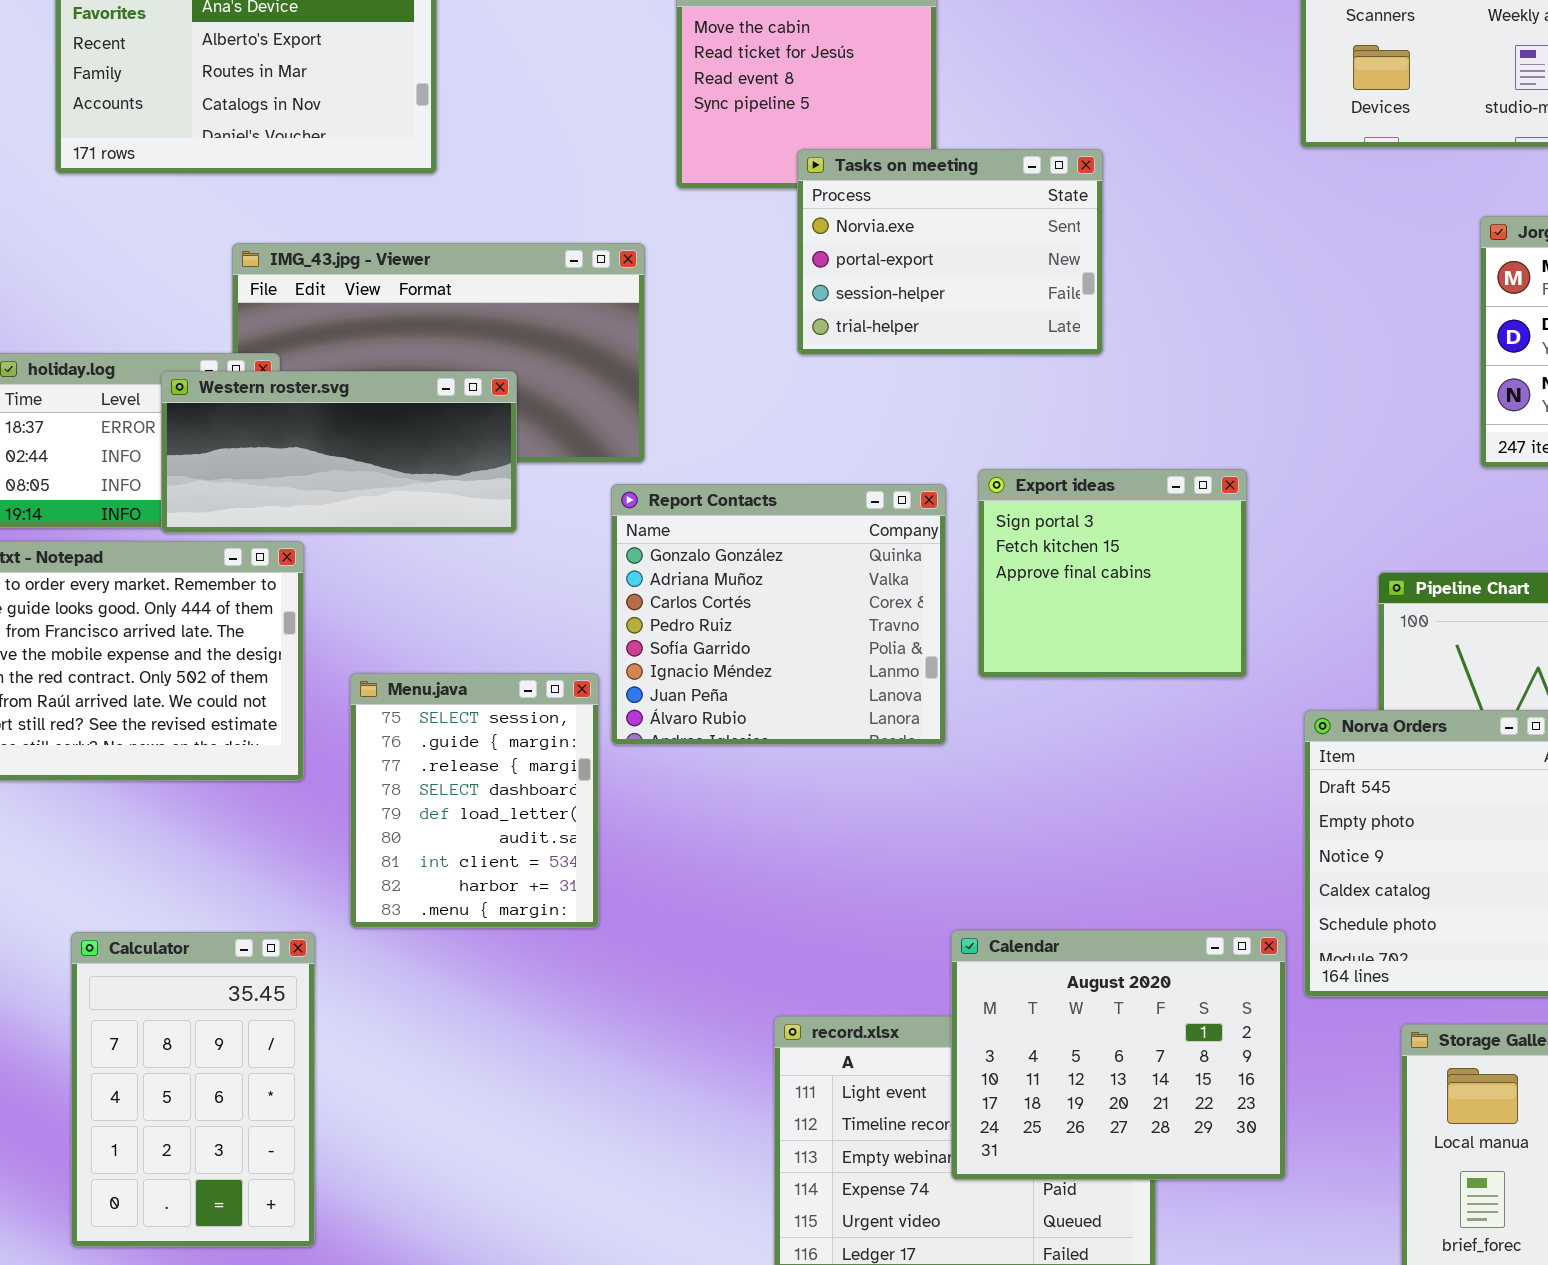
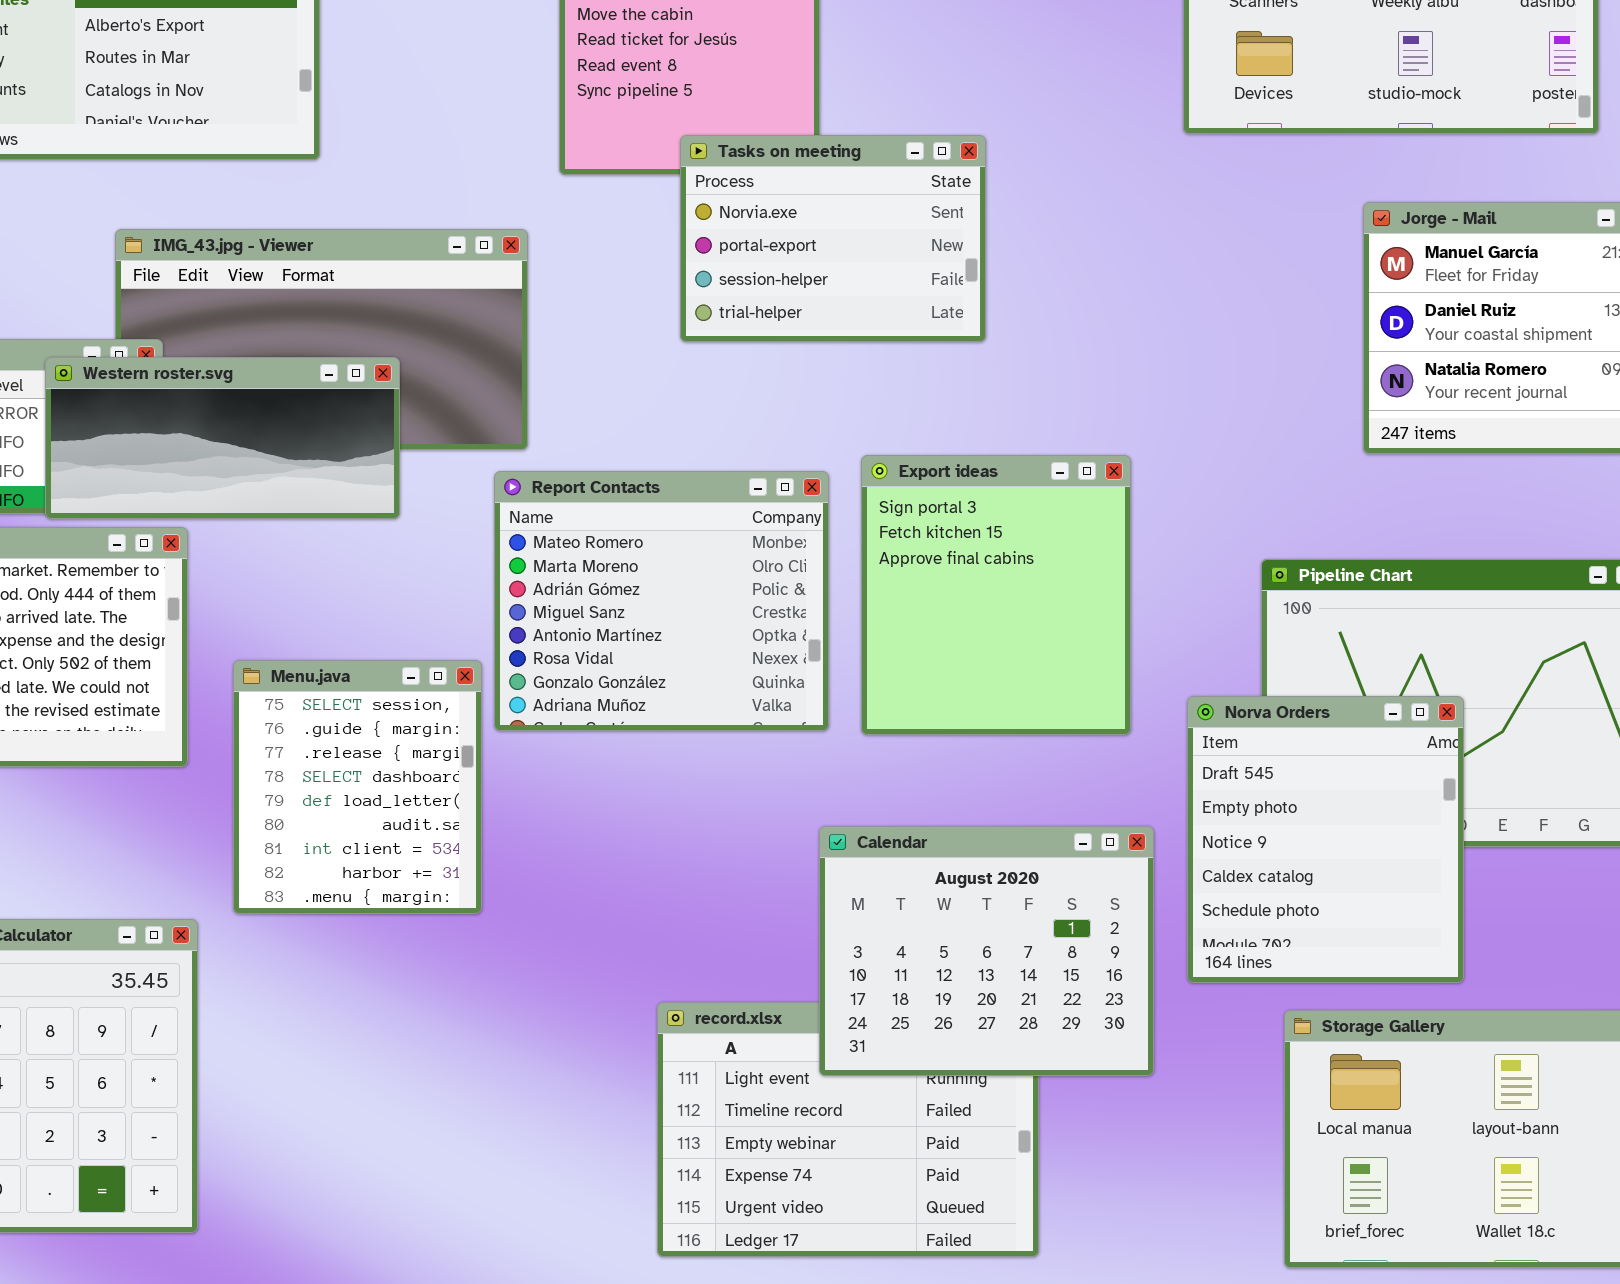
Export ideas: [978,469,1247,678] -> [861,455,1131,735], resized
Report Contacts: [611,484,946,745] -> [494,471,829,731], scrolled up 6 rows
Calendar: [951,930,1286,1180] -> [819,826,1154,1076], moved

